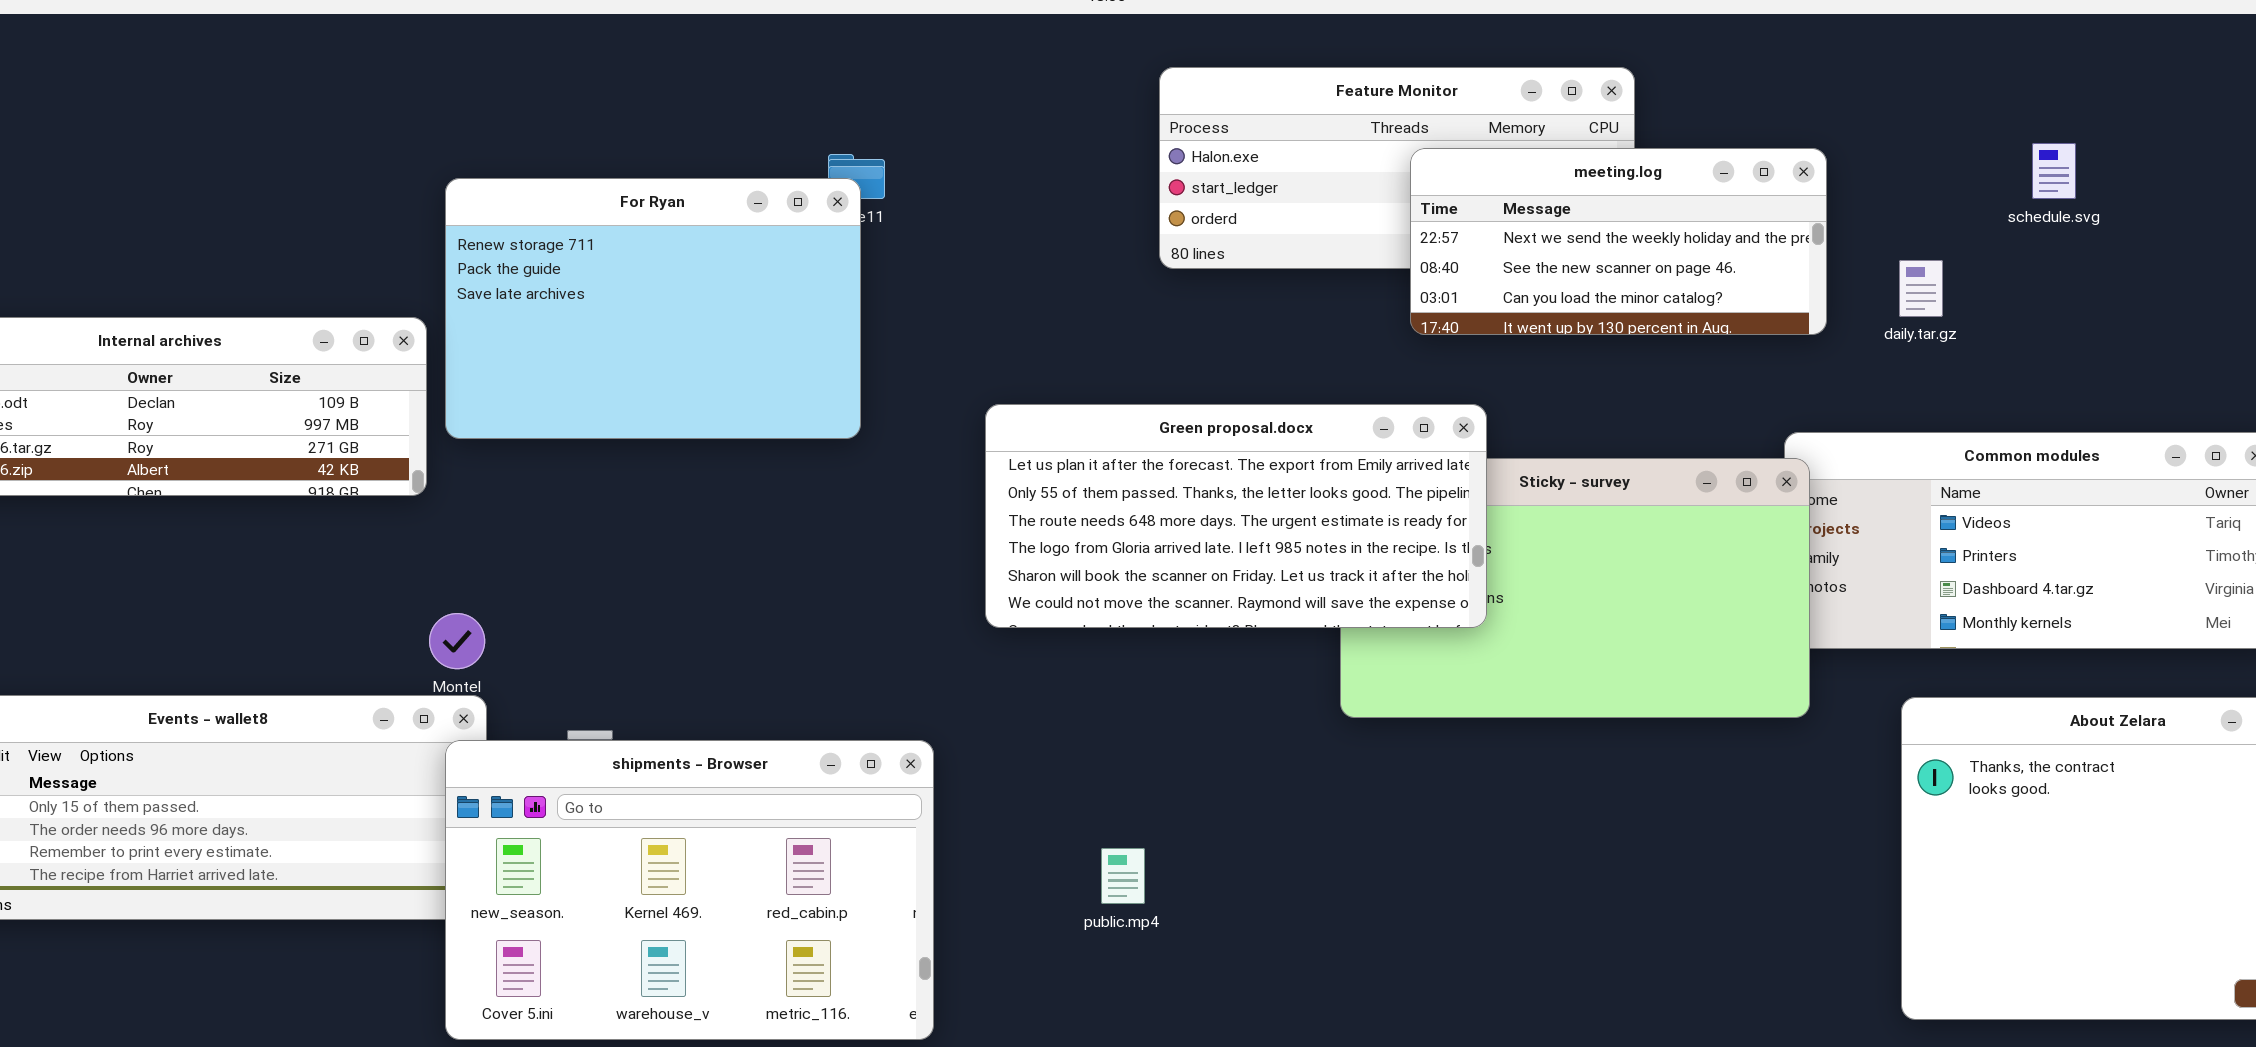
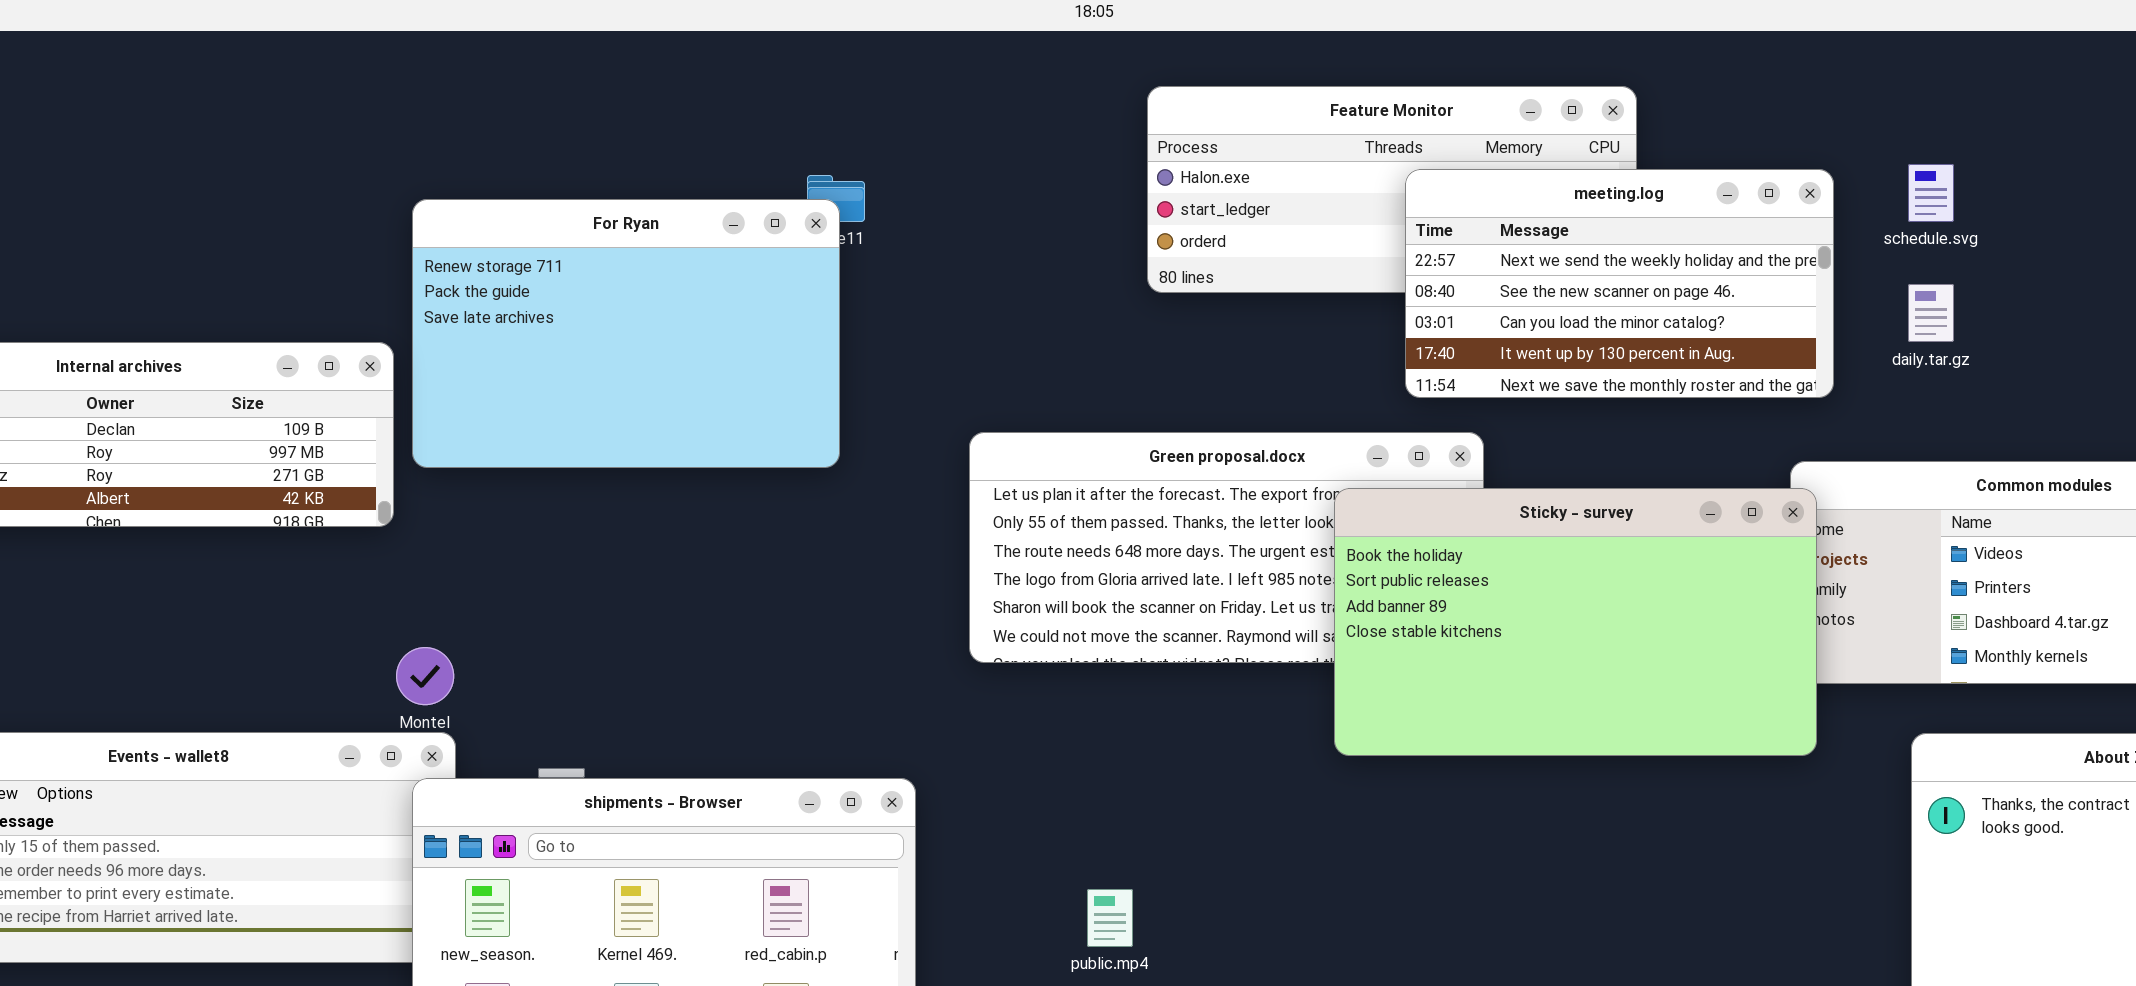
schedule.svg: [2032,143,2076,199] -> [1908,164,1954,222], moved
meeting.log: [1410,148,1827,335] -> [1405,169,1834,398], resized
Sticky - survey: [1340,458,1810,718] -> [1334,488,1817,756], raised

